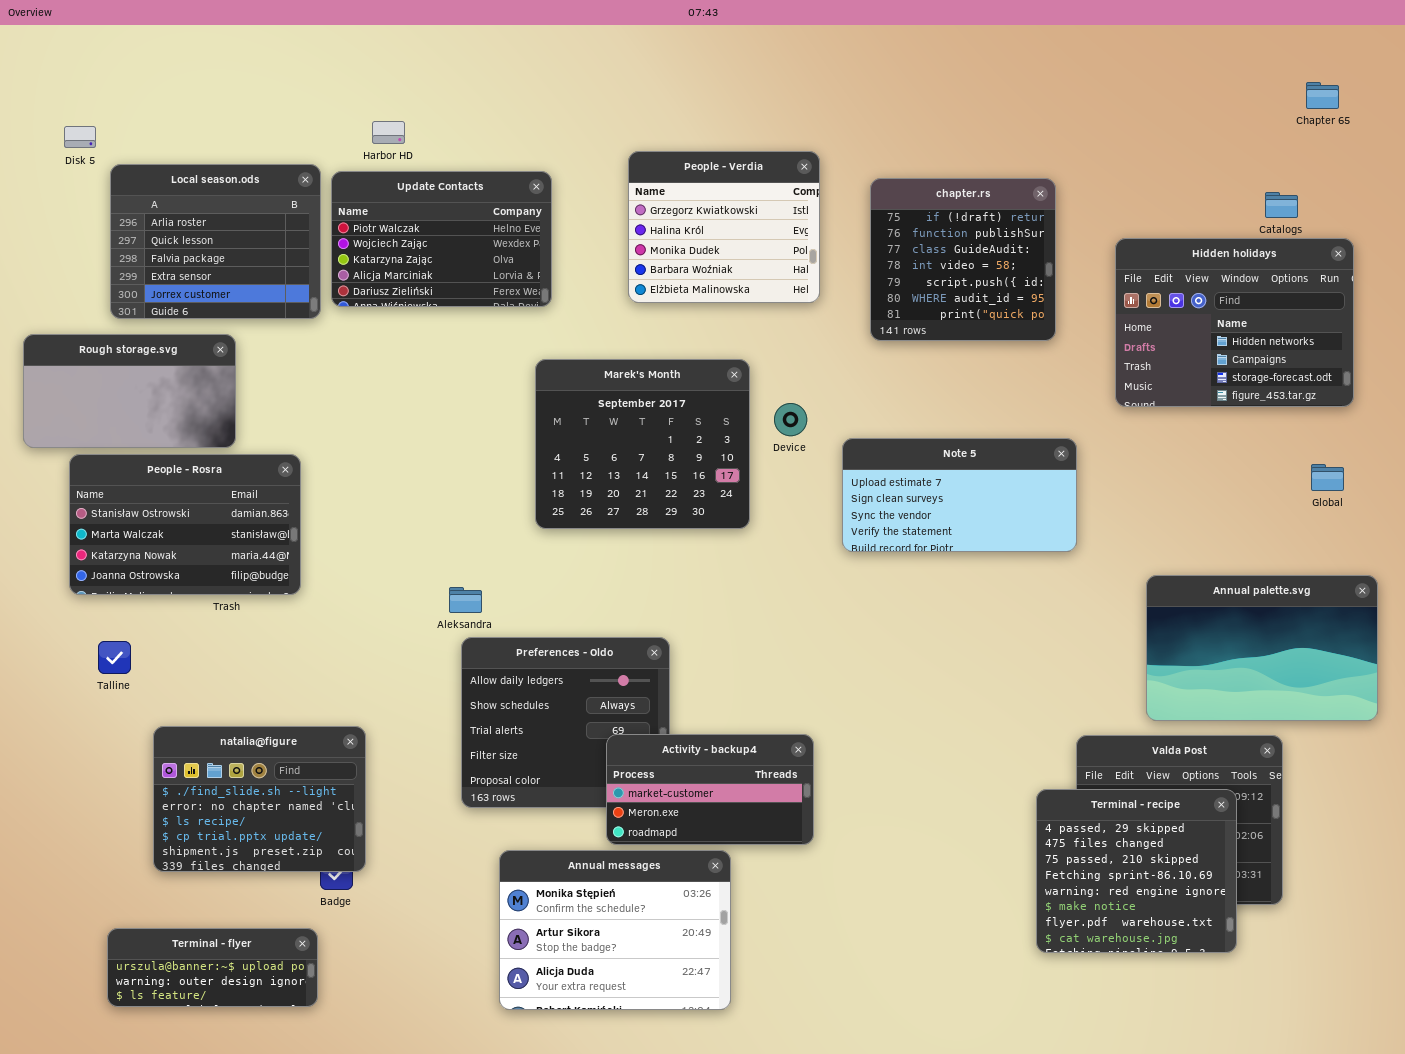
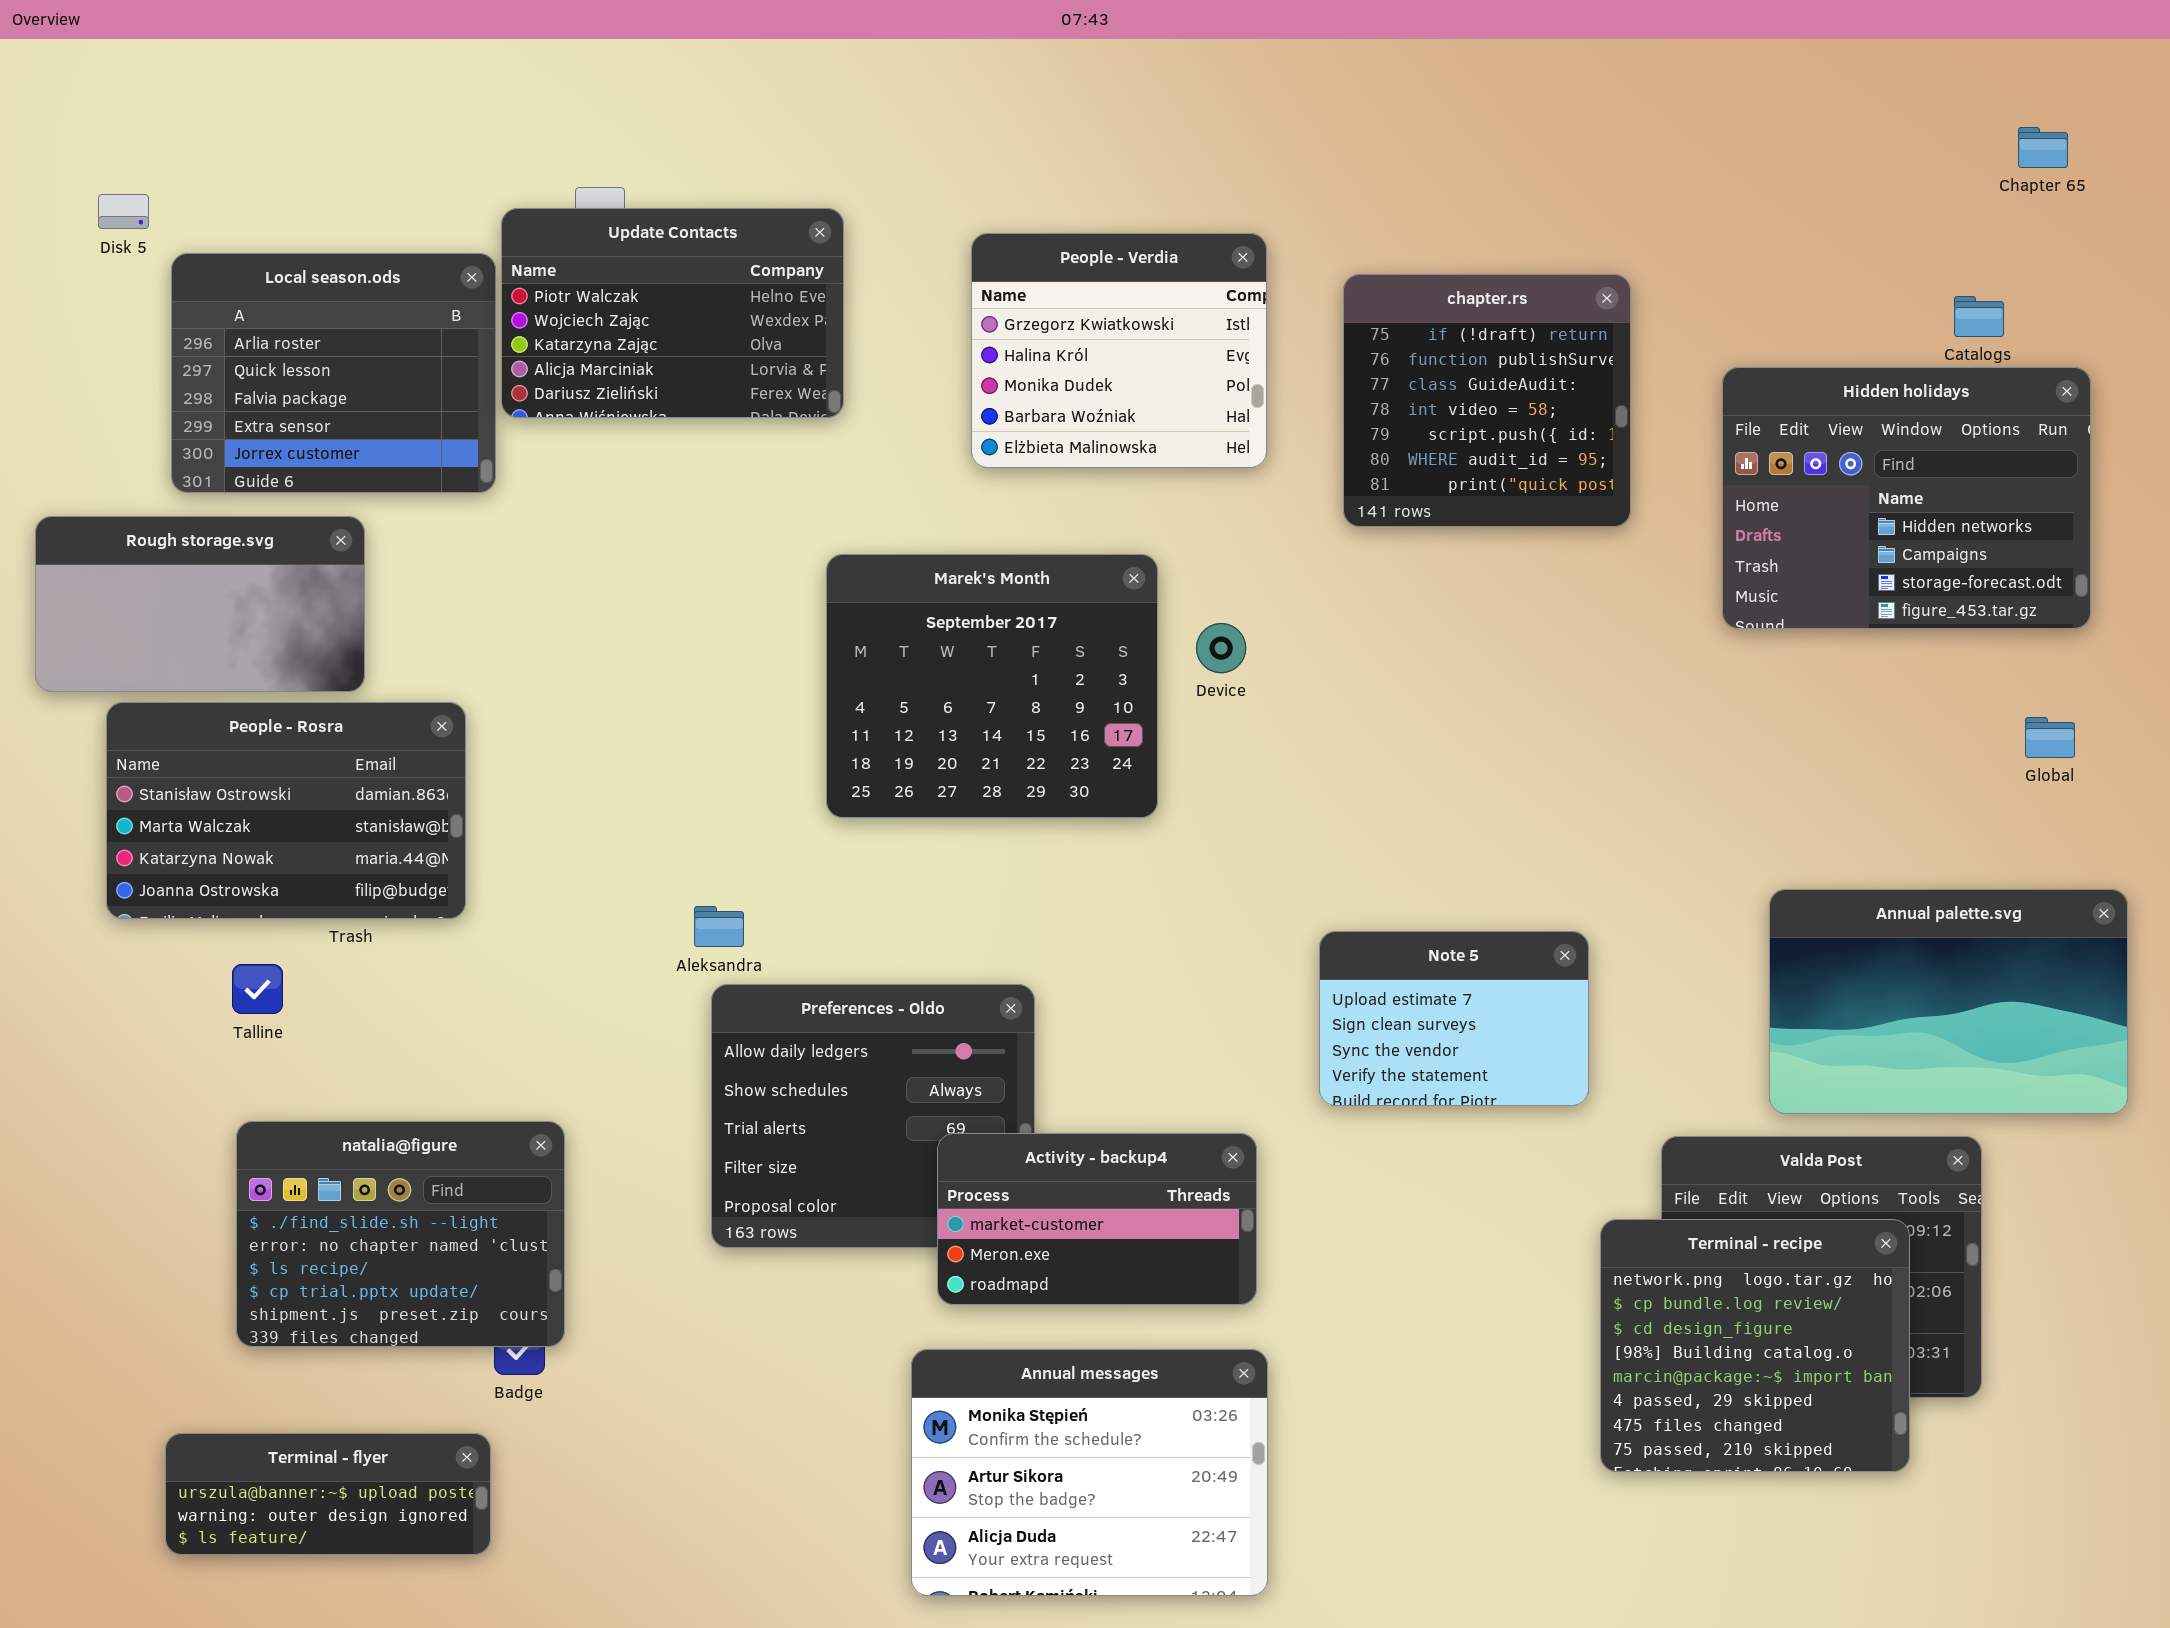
Update Contacts: [331,171,552,307] -> [501,208,844,418], moved
Note 5: [842,438,1077,552] -> [1319,931,1589,1106], moved, resized
Talline: [98,641,131,674] -> [232,964,283,1014], moved
Terminal - recipe: [1036,789,1237,953] -> [1600,1219,1910,1472], scrolled up 5 rows
Annual messages: [499,850,731,1010] -> [911,1349,1268,1596], moved

